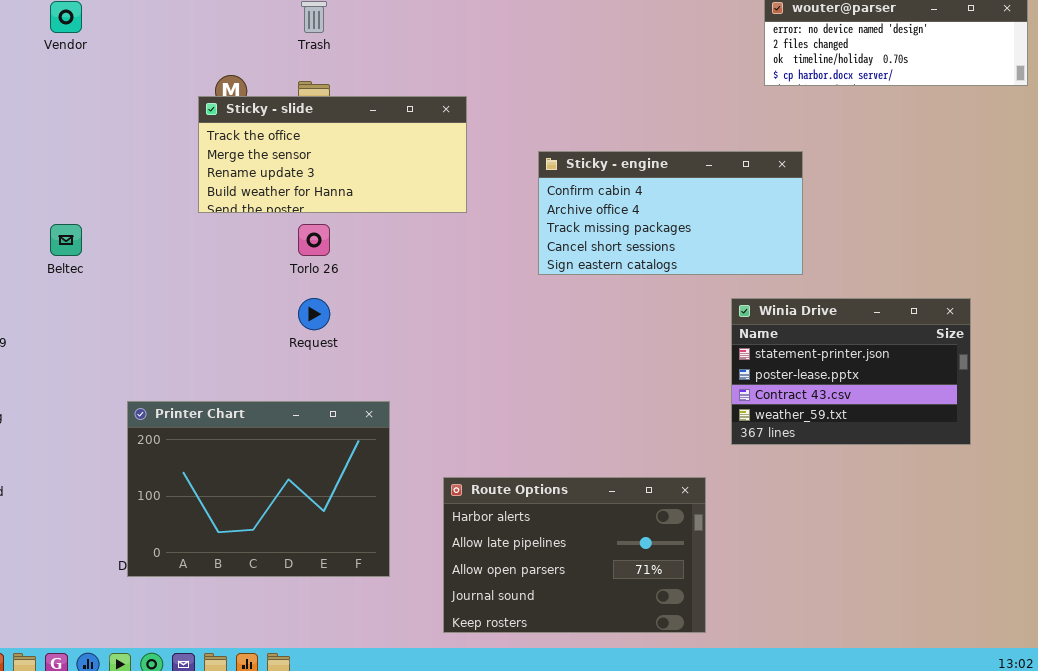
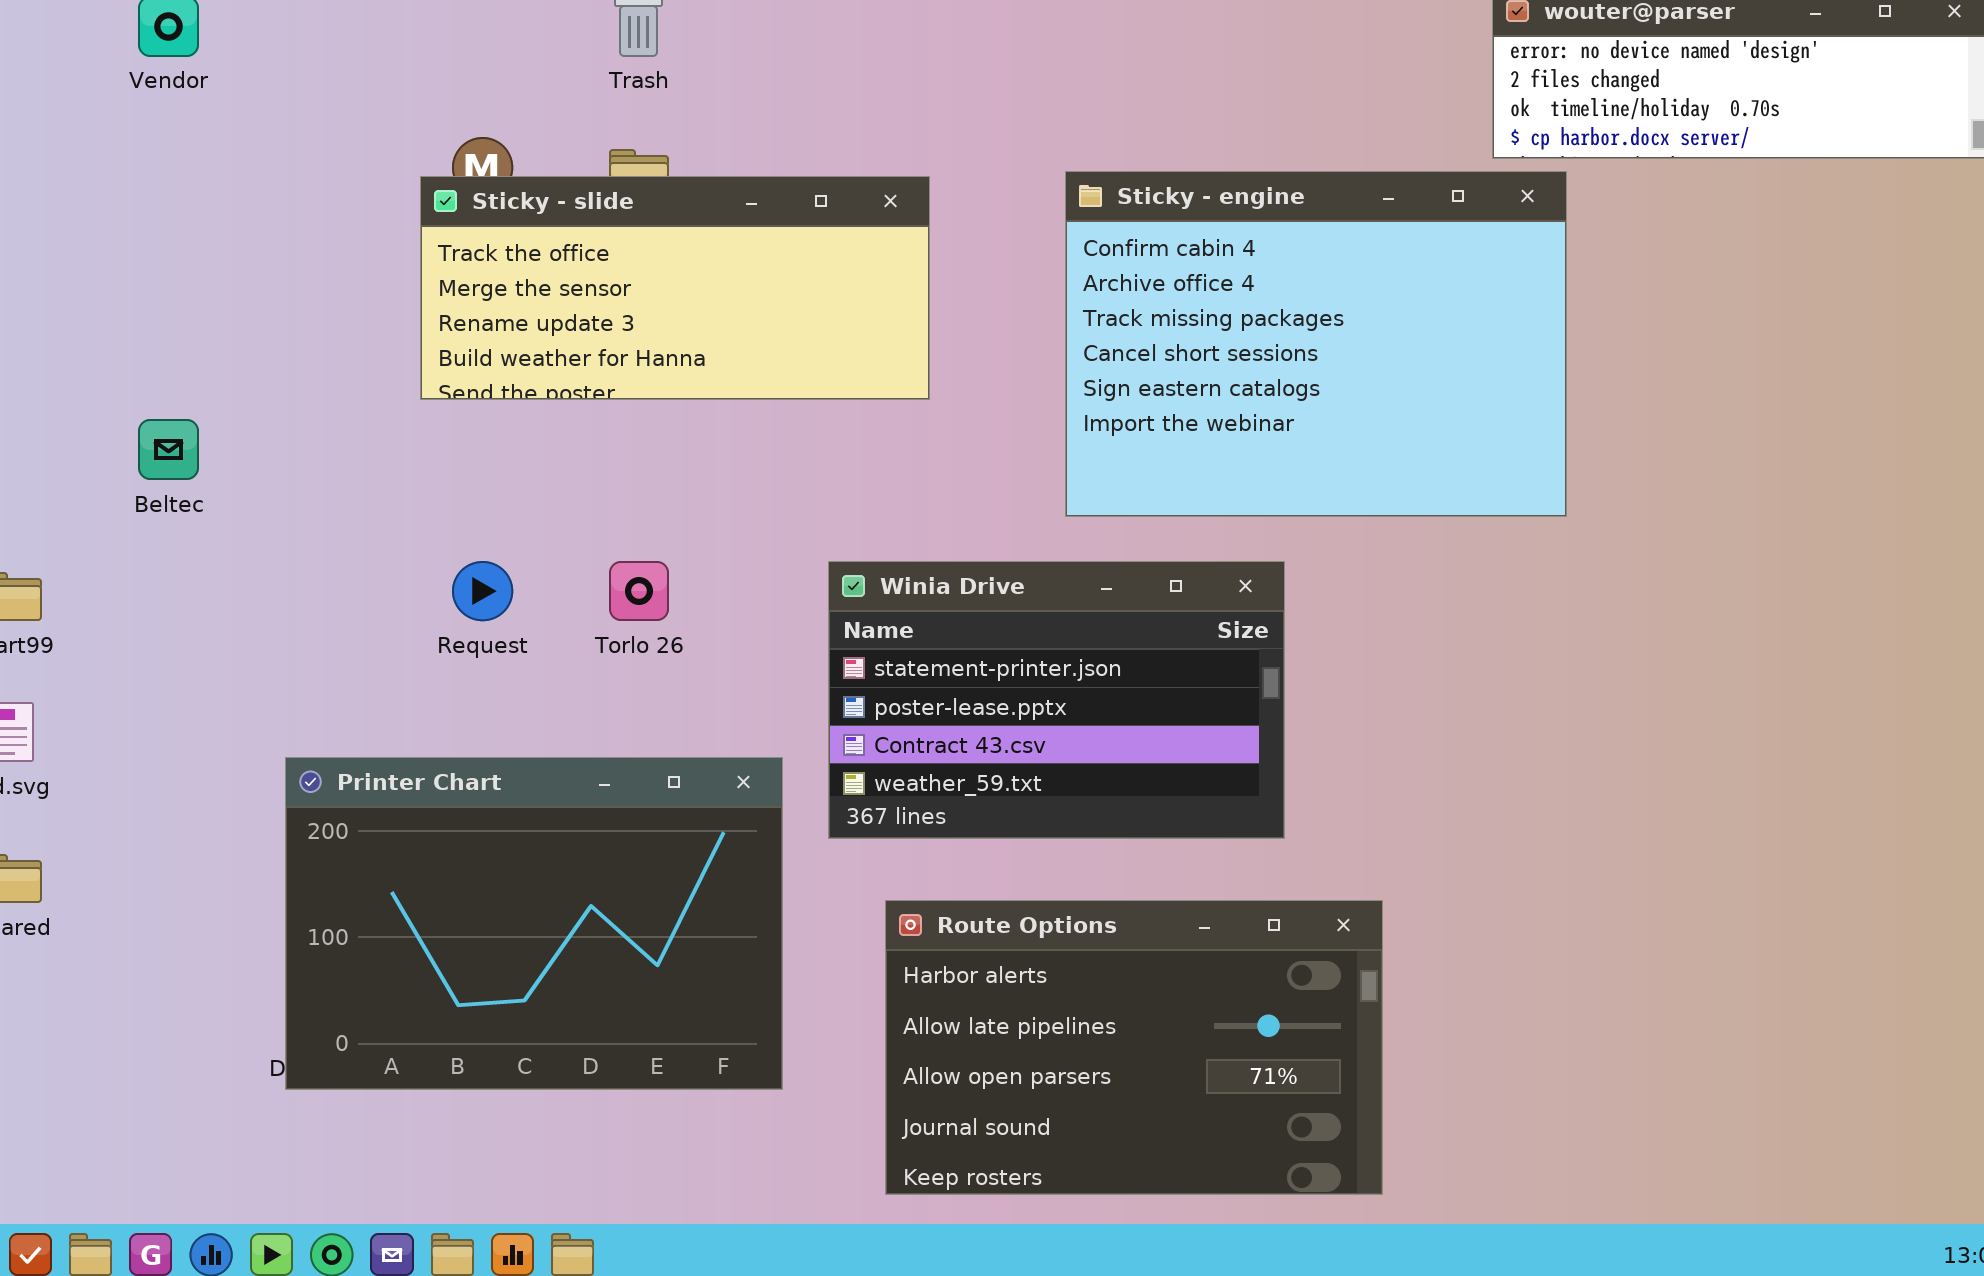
Sticky - engine: [538,151,803,275] -> [1065,171,1567,517], resized
Torlo 26: [298,224,330,256] -> [609,561,669,621], moved
Request: [298,298,330,330] -> [452,561,513,621], moved
Winia Drive: [731,298,971,445] -> [828,561,1285,839], moved

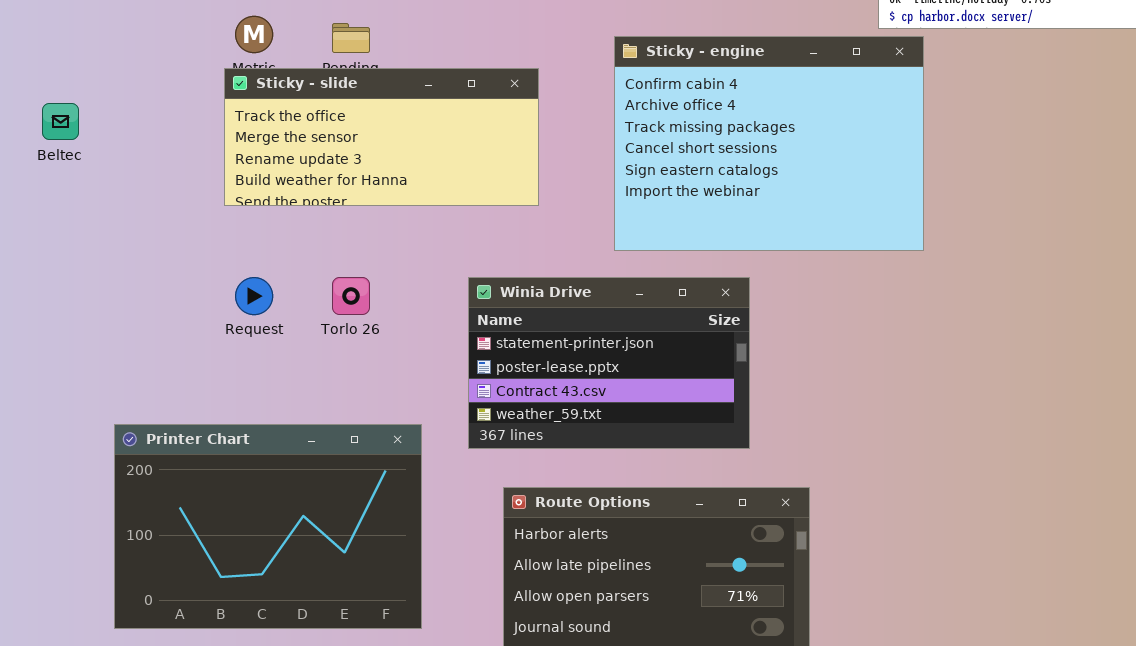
Sticky - slide: [420,176,930,400] -> [224,68,539,206], moved
Beltec: [138,419,199,480] -> [42,103,79,140], moved
Printer Chart: [285,757,783,1090] -> [114,424,422,629], moved

